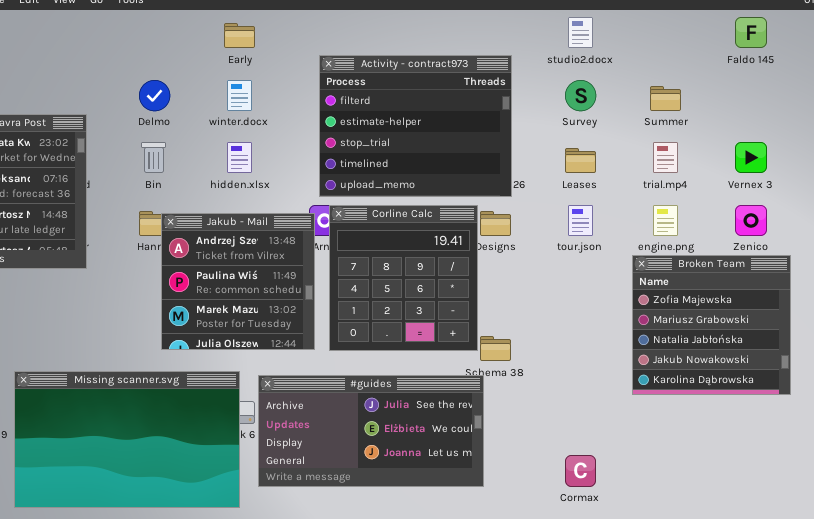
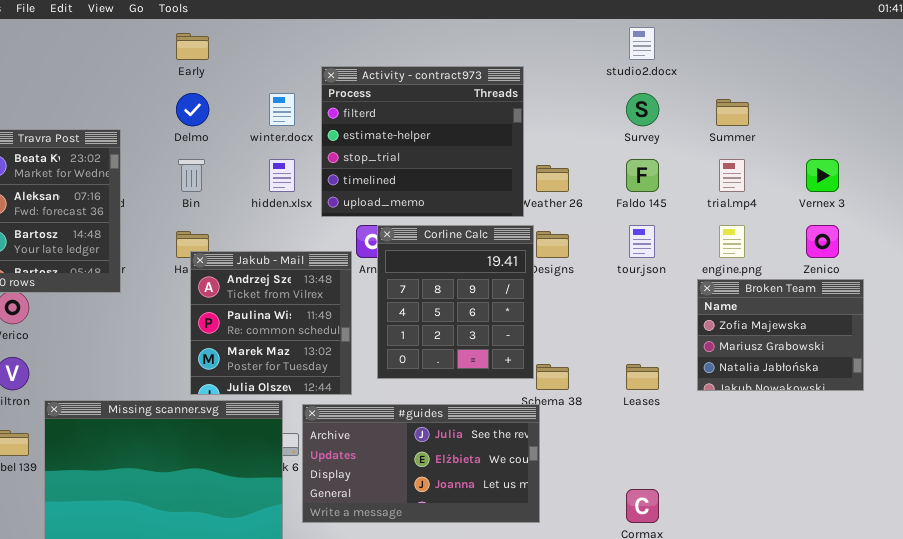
Faldo 145: [735,17,767,48] -> [626,159,659,192], moved
Early: [224,23,255,48] -> [176,33,209,60], moved
Activity - contract973: [319,55,512,197] -> [321,66,524,217], moved
Leases: [565,148,596,173] -> [626,364,659,390], moved
Jakub - Mail: [161,213,315,350] -> [190,251,352,395], moved
Broken Team: [632,255,791,395] -> [697,279,864,391], resized

